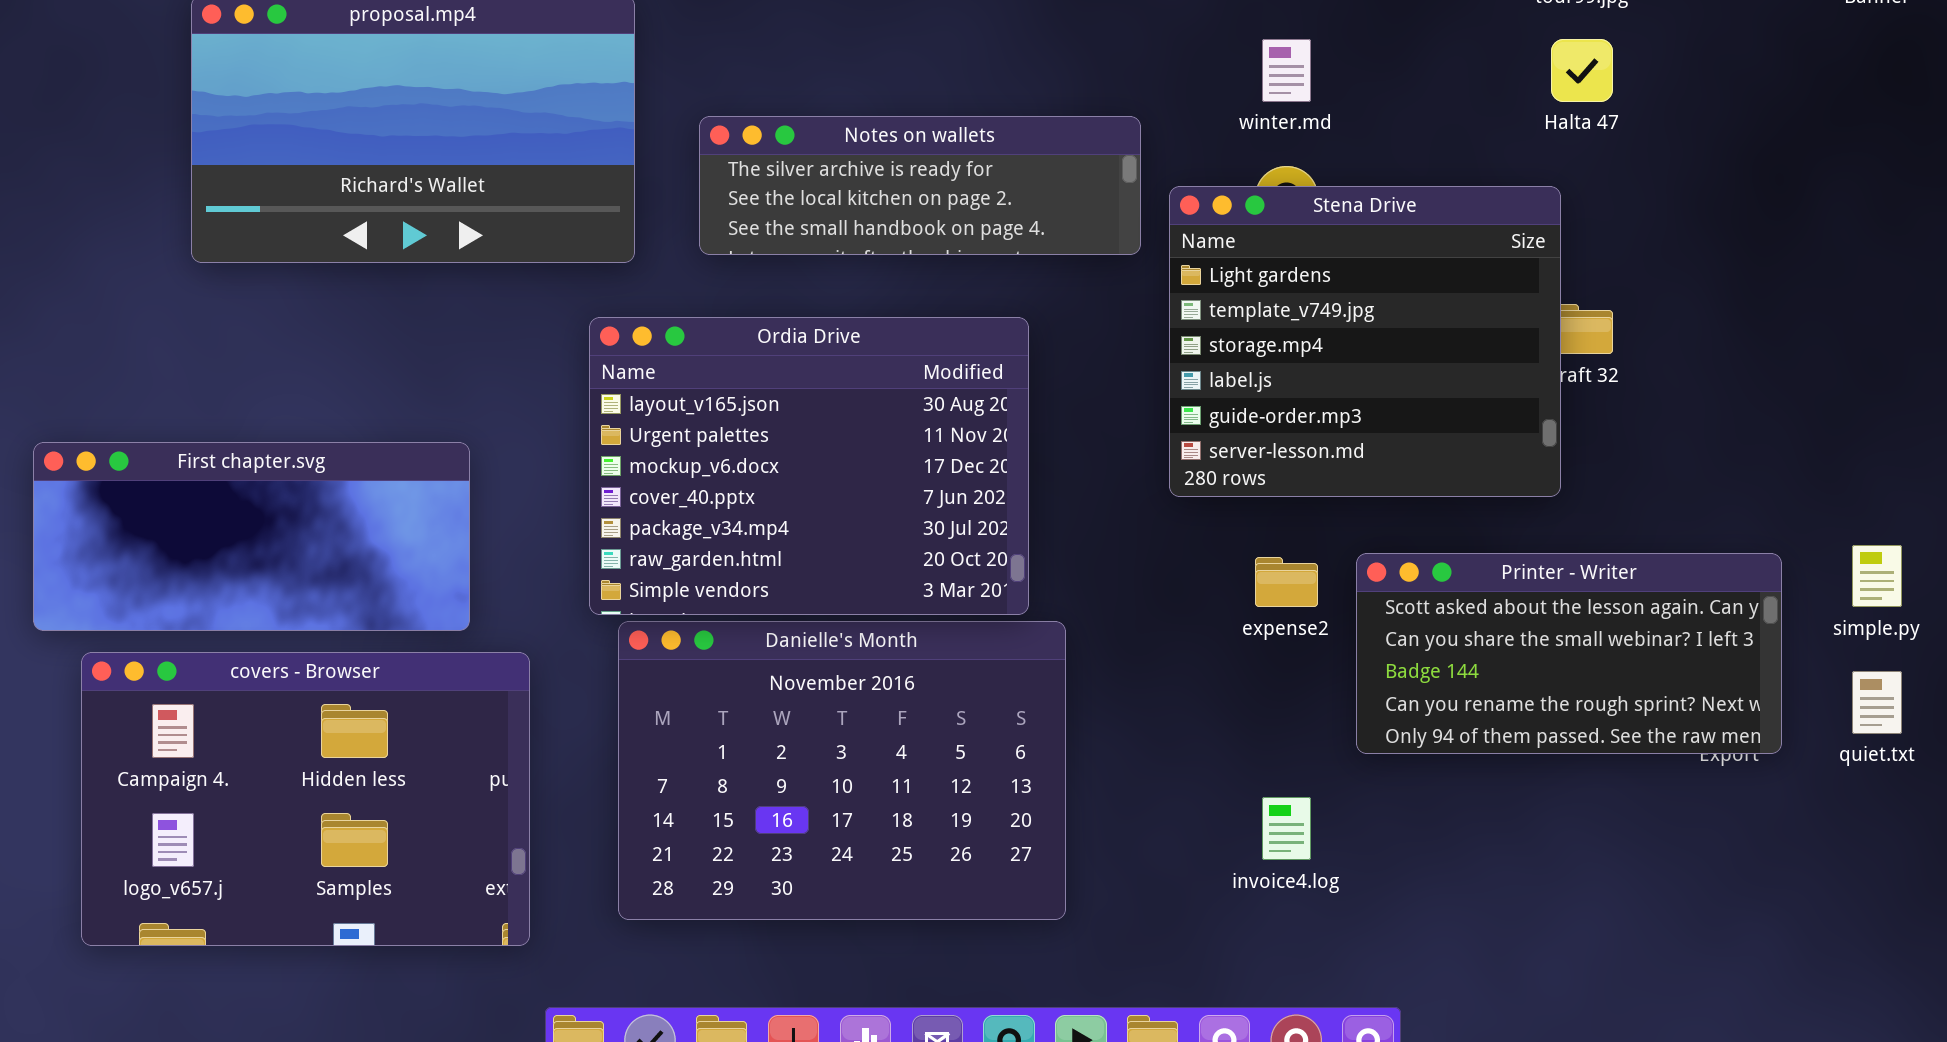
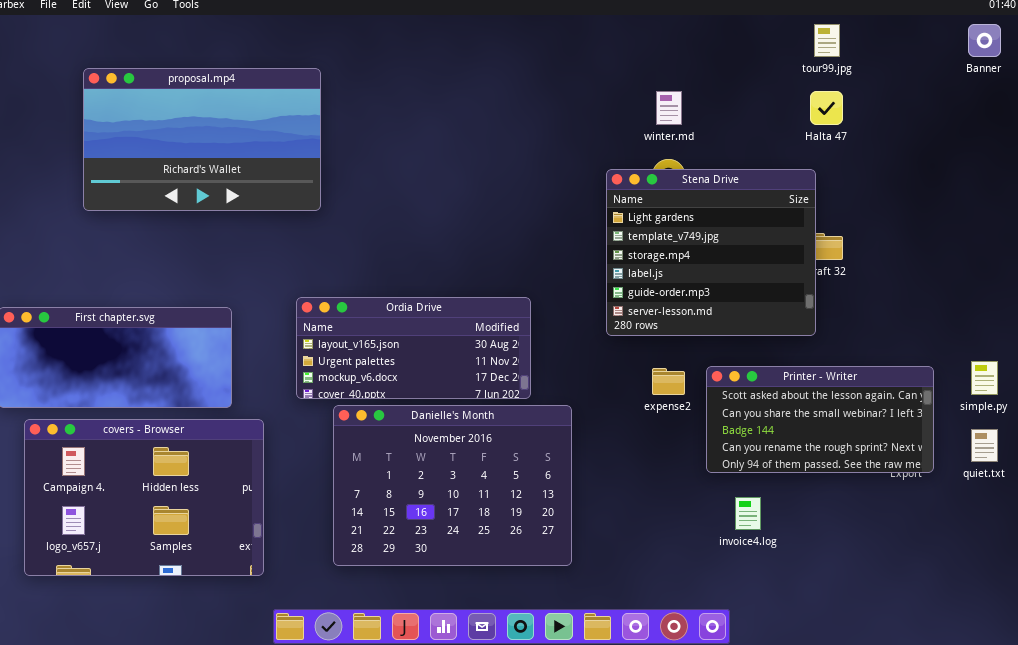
Notes on wallets: [699,116,1141,255] -> none, closed
Ordia Drive: [589,317,1029,615] -> [296,297,531,399], resized
Danielle's Month: [618,621,1066,920] -> [333,405,572,566], moved
invoice4.log: [1262,797,1311,860] -> [735,497,761,530], moved

